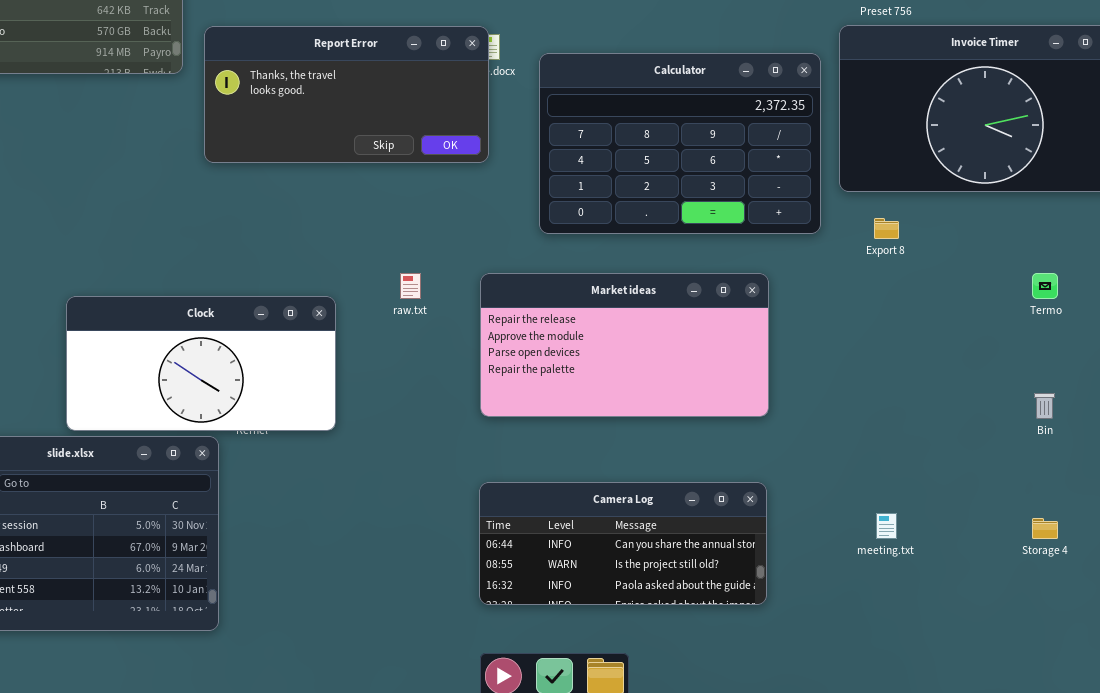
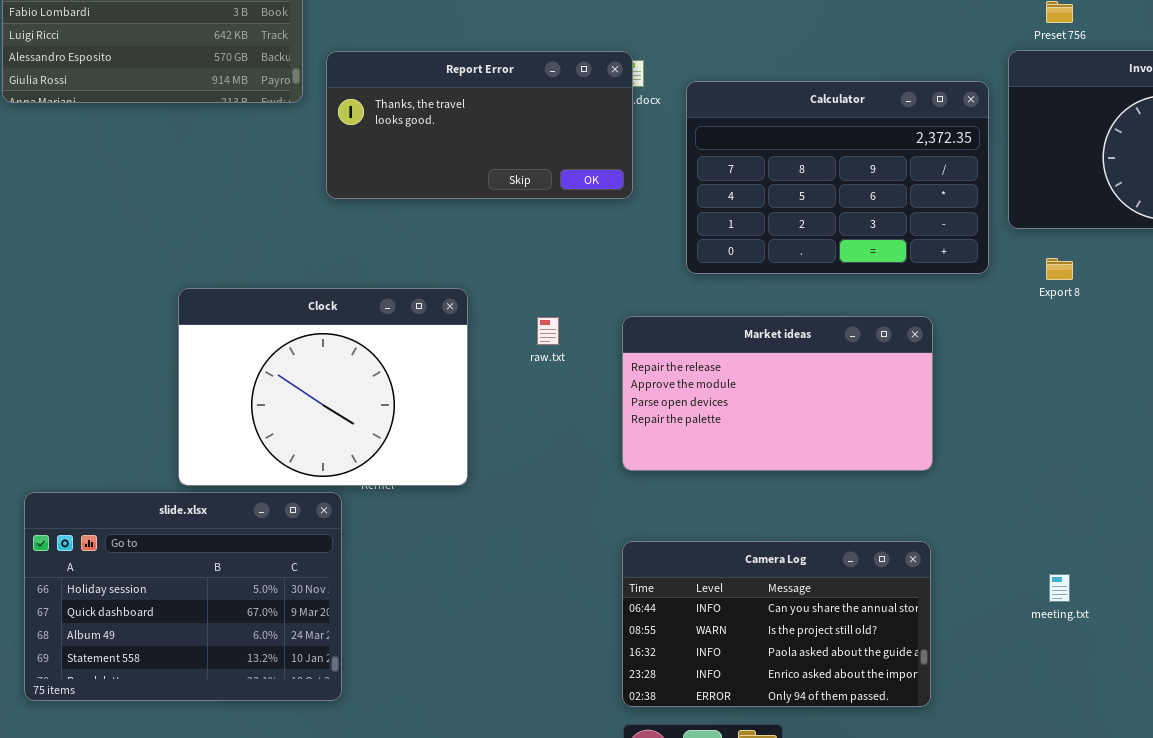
Clock: [66,296,336,431] -> [178,288,468,486], resized
Camera Log: [479,482,767,605] -> [622,541,931,707], resized

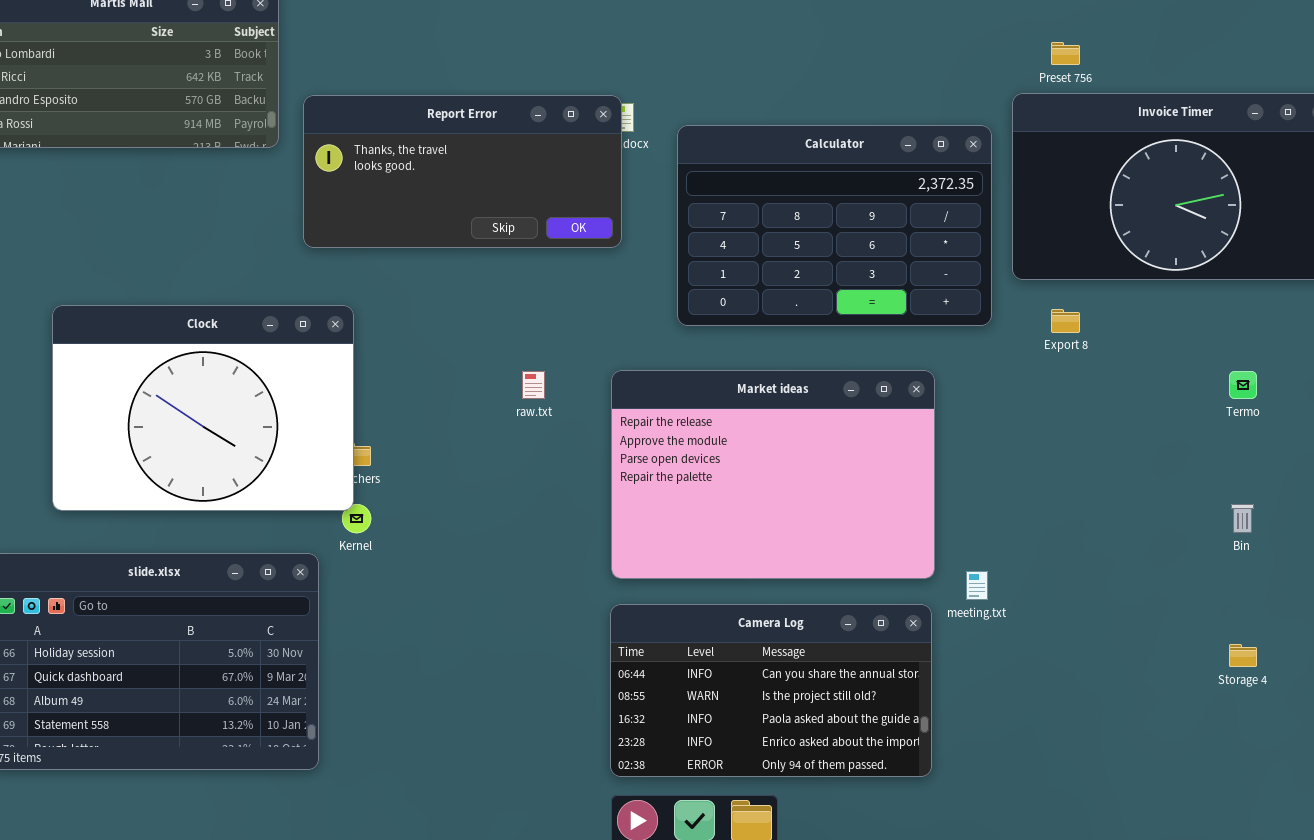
Clock: [178,288,468,486] -> [52,305,354,511], moved
Market ideas: [622,316,933,471] -> [611,370,935,579], resized
meeting.txt: [1049,574,1070,602] -> [966,571,988,600], moved

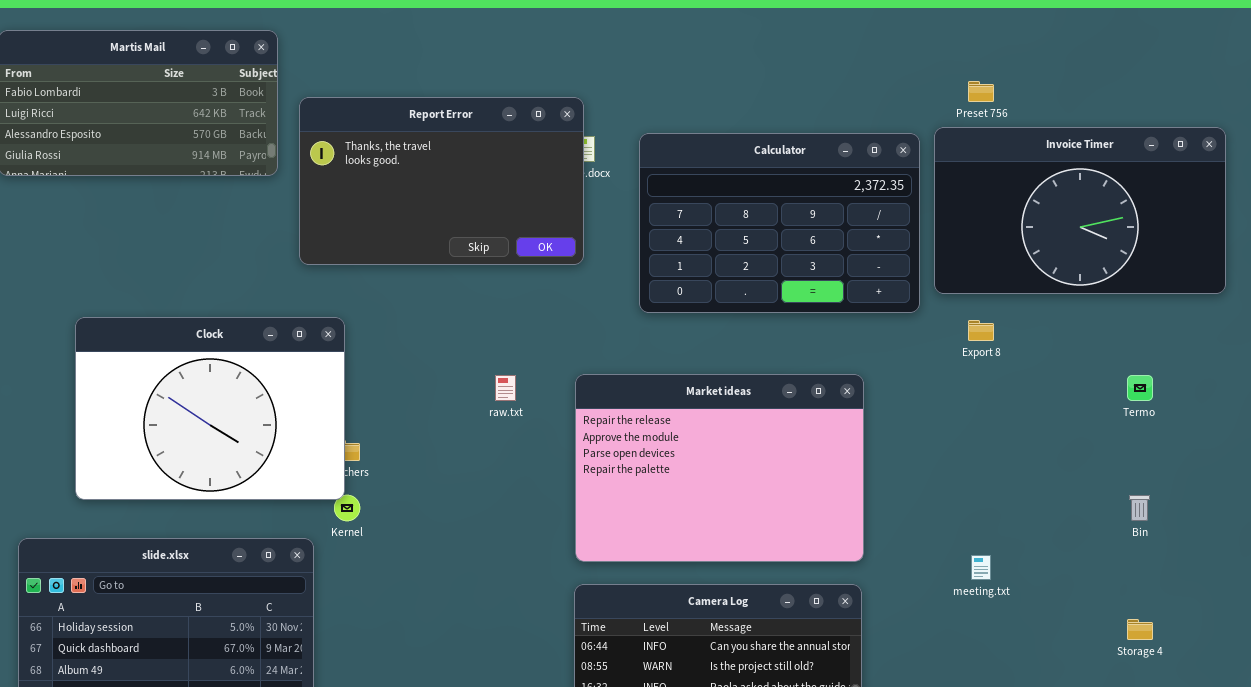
Report Error: [303,95,622,248] -> [299,97,584,265], resized
Calculator: [677,125,992,326] -> [639,133,920,313], moved
meeting.txt: [966,571,988,600] -> [971,555,991,580], moved

